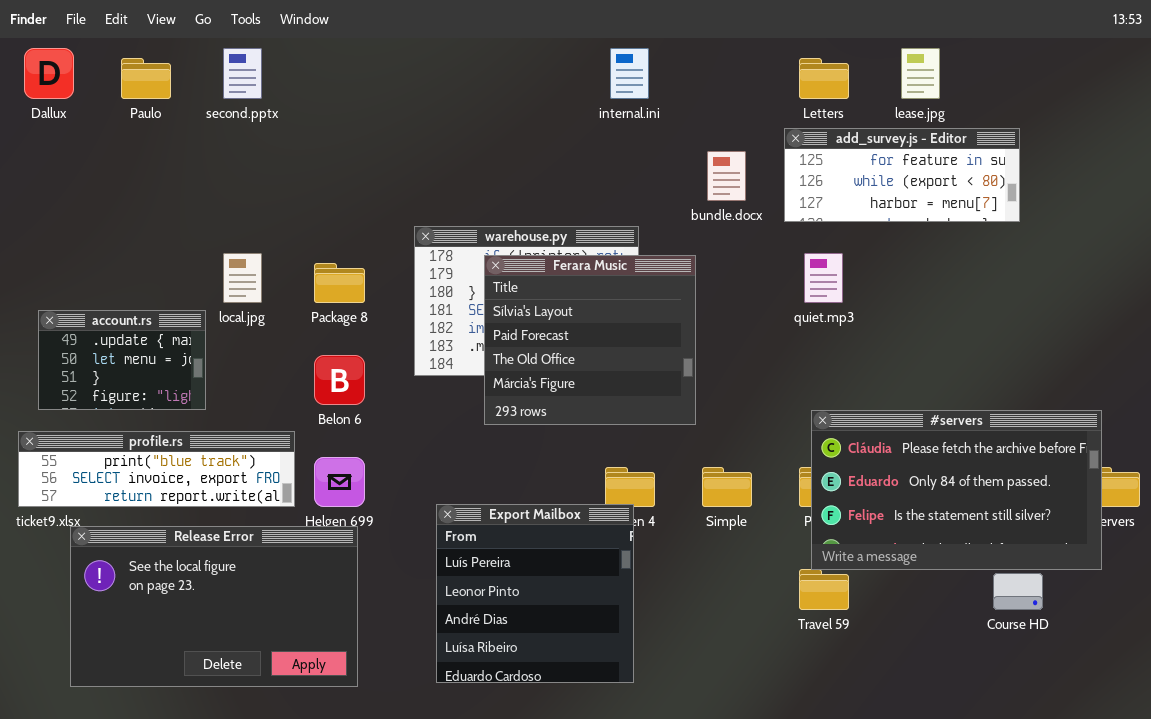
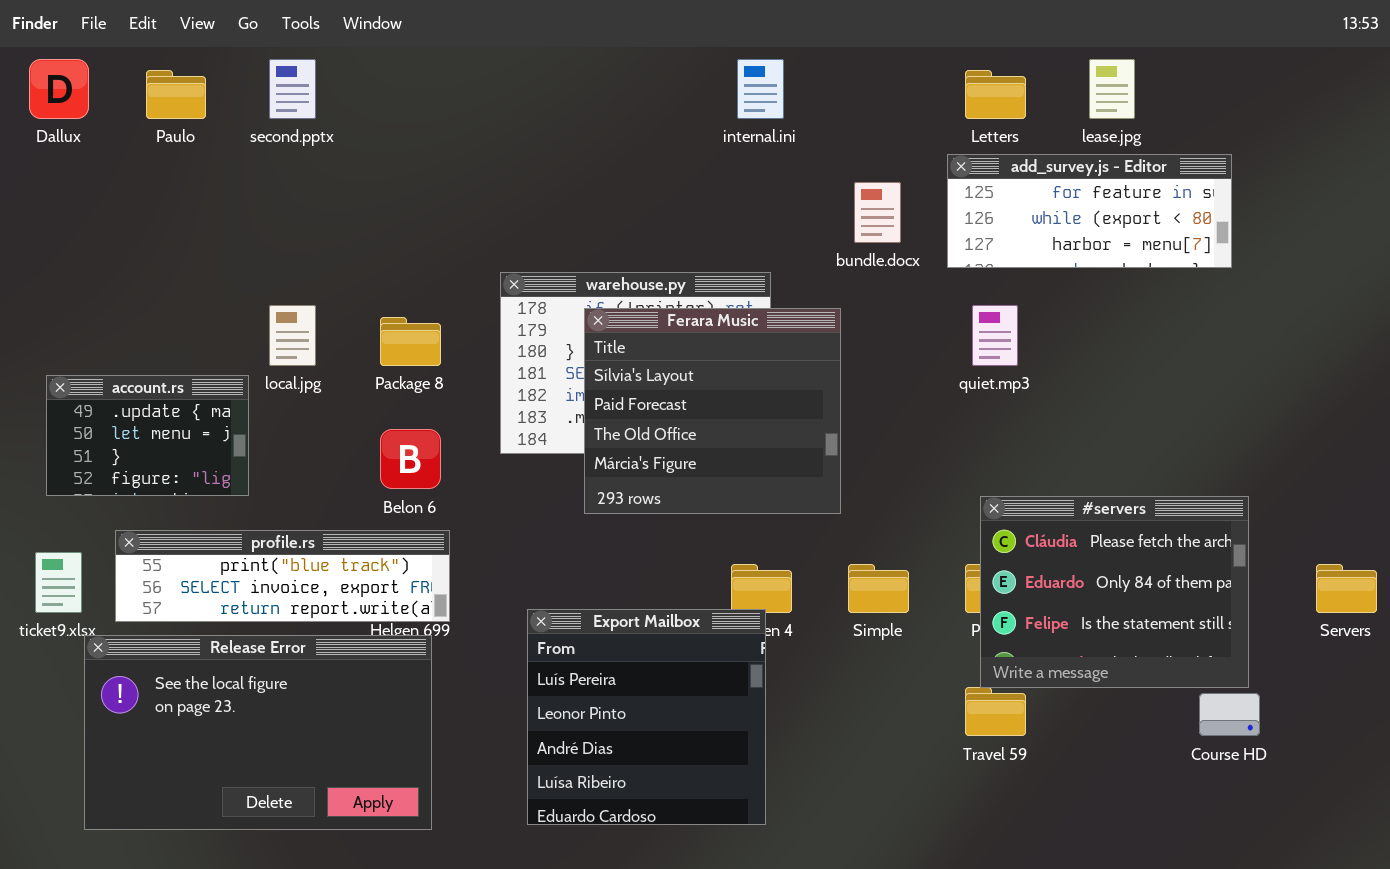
#servers: [811,410,1102,570] -> [980,496,1249,688], resized
profile.rs: [18,431,295,507] -> [115,530,450,622], moved

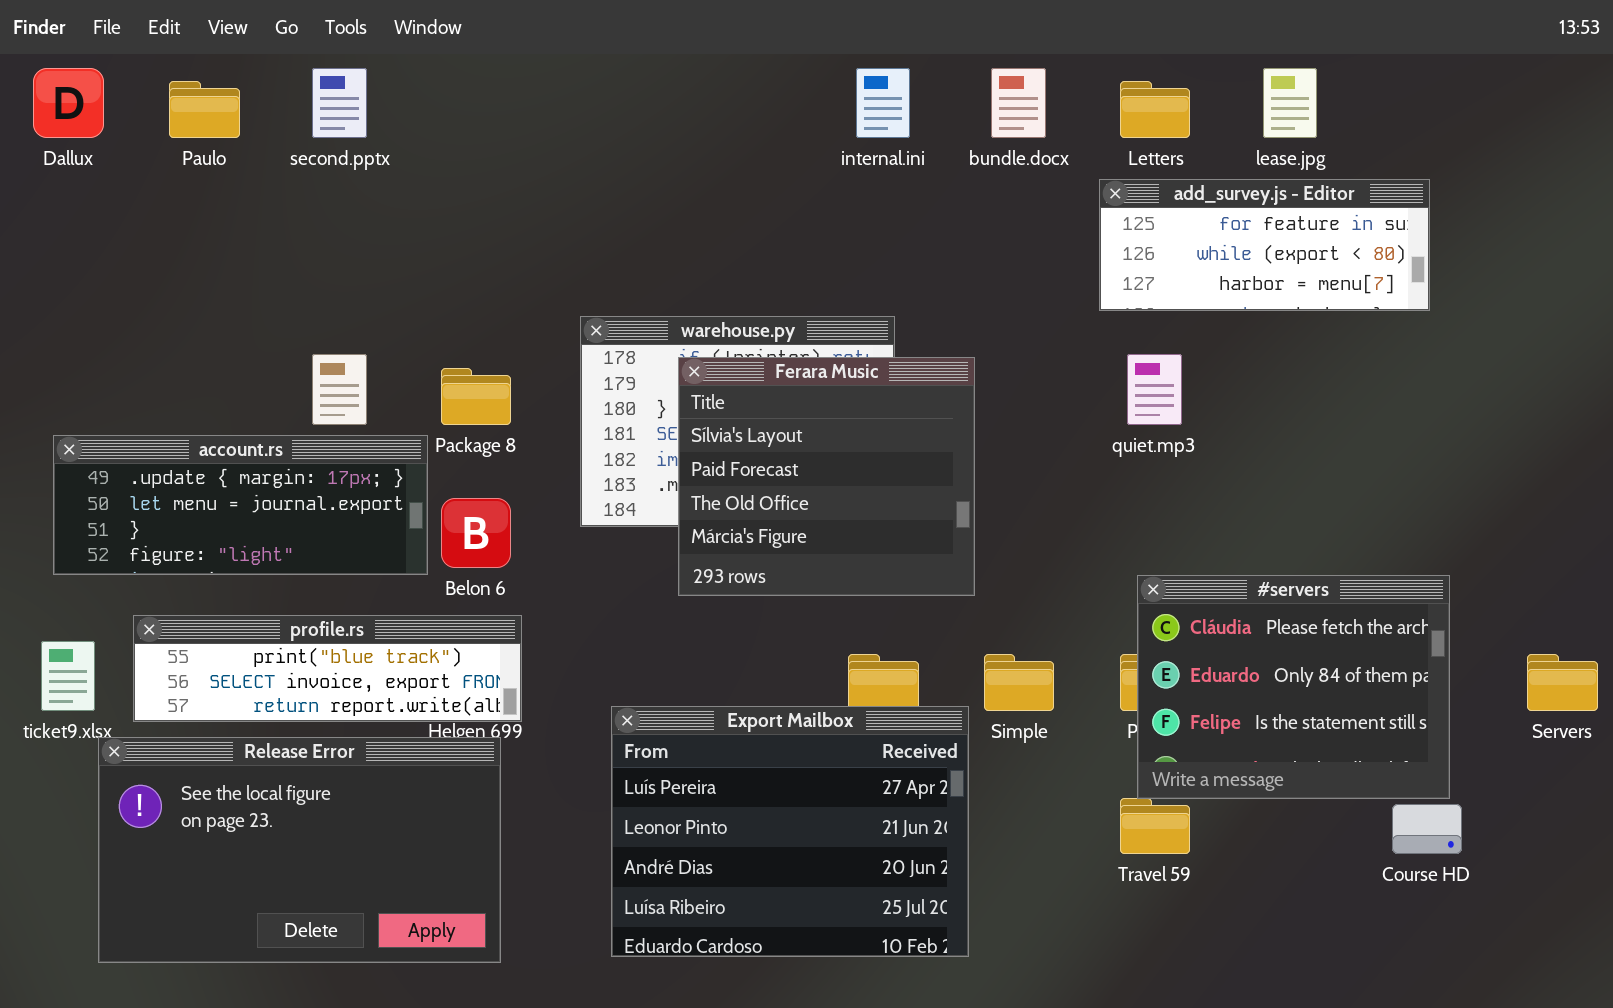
bundle.docx: [854,182,901,243] -> [991,68,1046,138], moved
account.rs: [46,375,249,496] -> [53,435,428,575], resized
Export Mailbox: [527,609,766,825] -> [611,706,969,957], resized

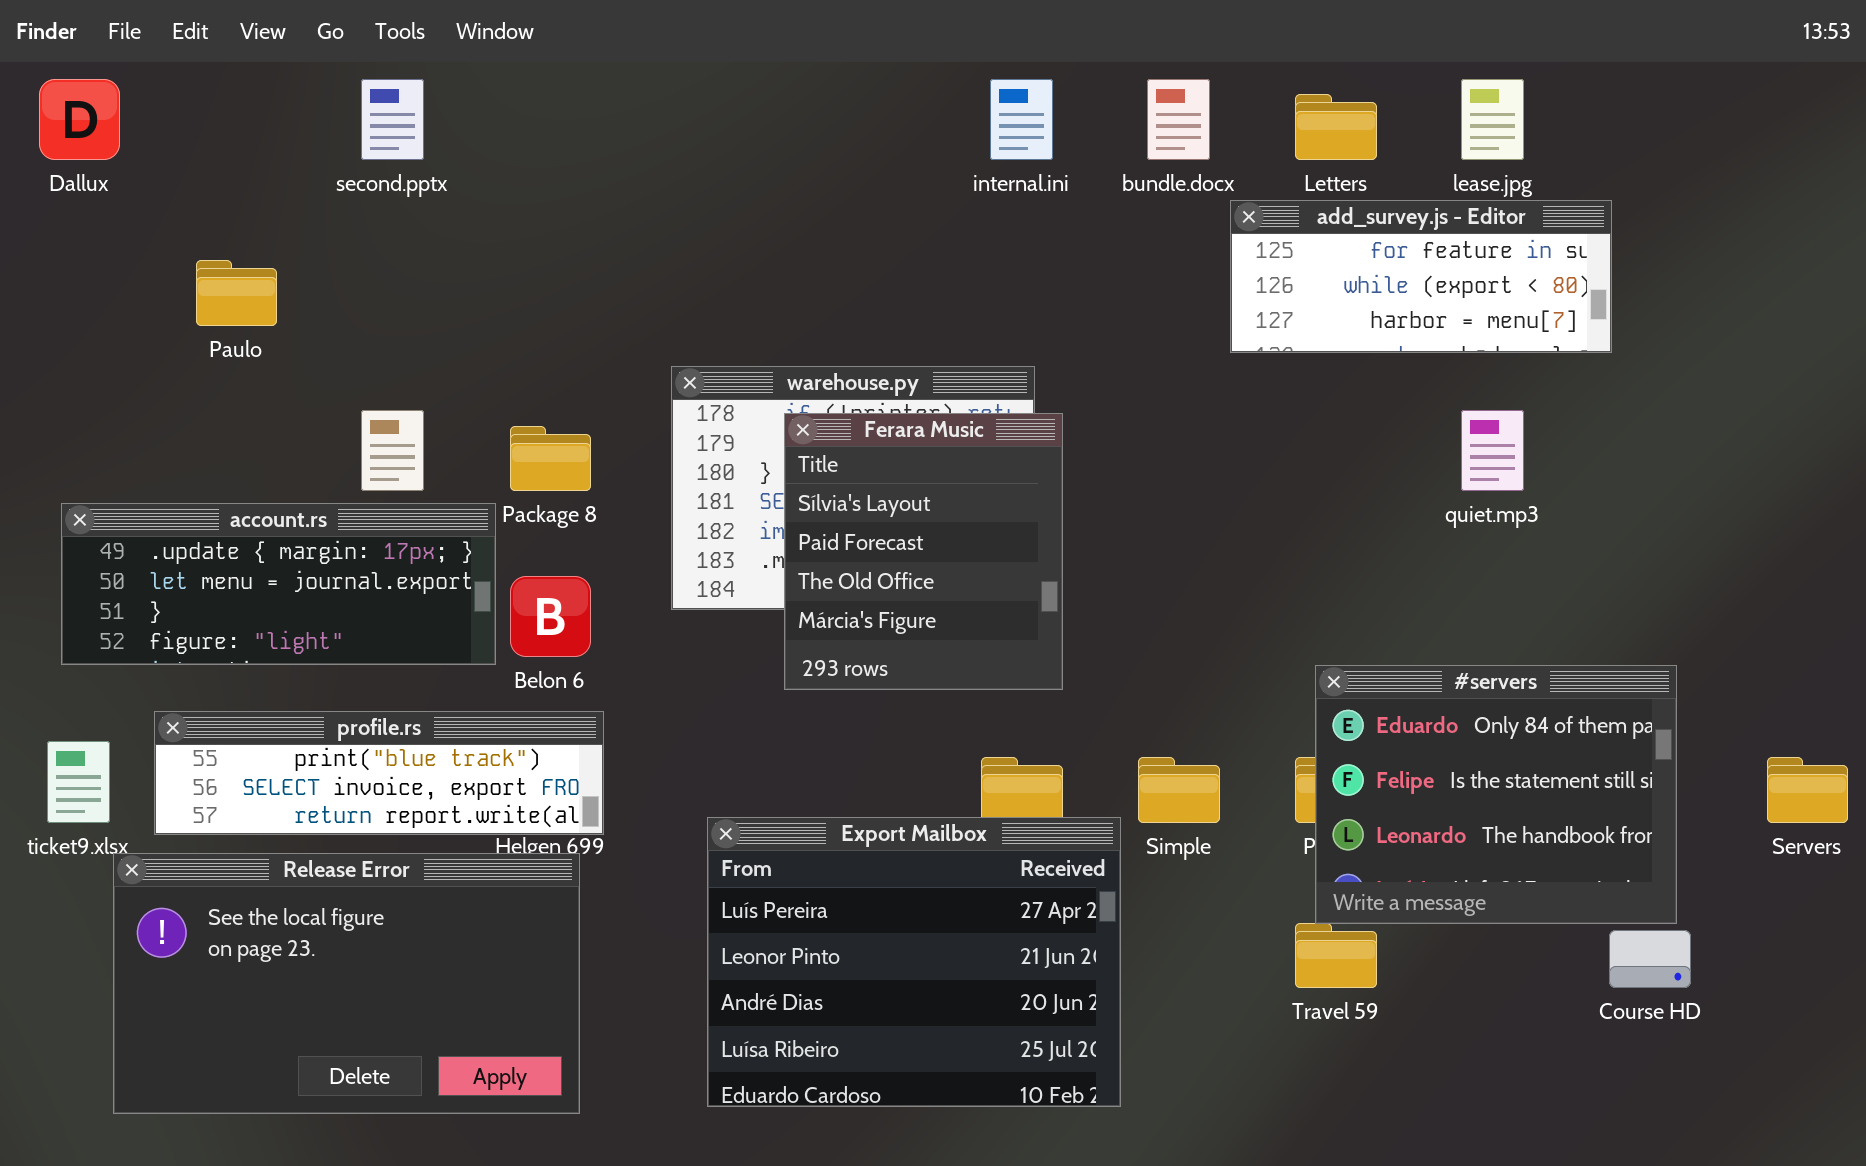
Paulo: [169,81,240,138] -> [196,260,277,326], moved
add_survey.js - Editor: [1099,179,1430,311] -> [1230,200,1612,353], moved
quiet.mp3: [1127,354,1182,425] -> [1461,410,1524,491], moved
Ferara Music: [678,357,975,596] -> [784,413,1063,690], resized
#servers: [1137,575,1450,799] -> [1315,665,1677,924], scrolled down 1 row

